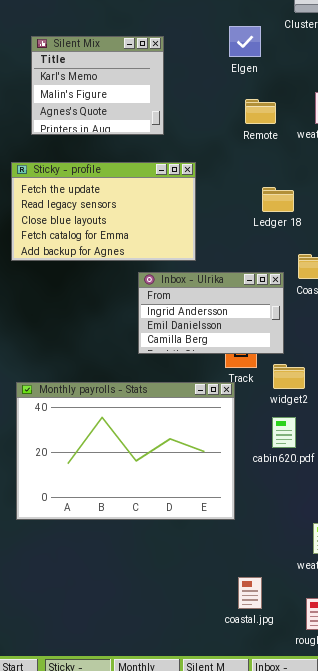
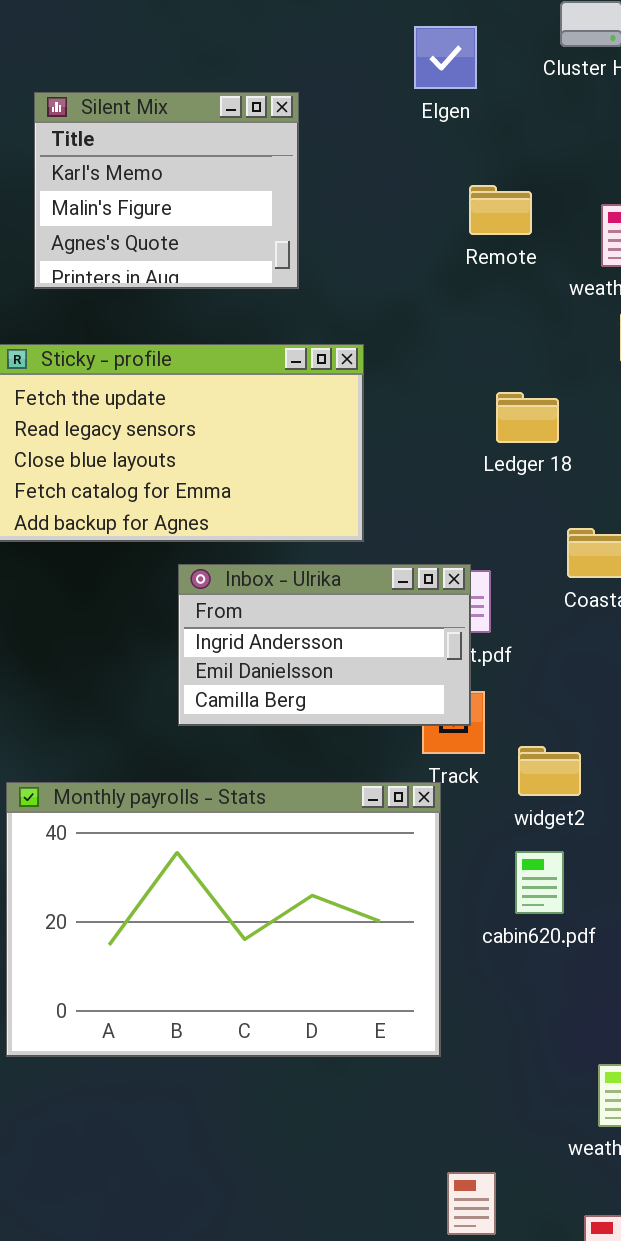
Elgen: [229,26,261,57] -> [414,26,477,89], moved
Remote: [245,99,276,124] -> [469,185,532,235], moved
Inbox - Ulrika: [138,272,284,354] -> [178,564,471,726], moved

